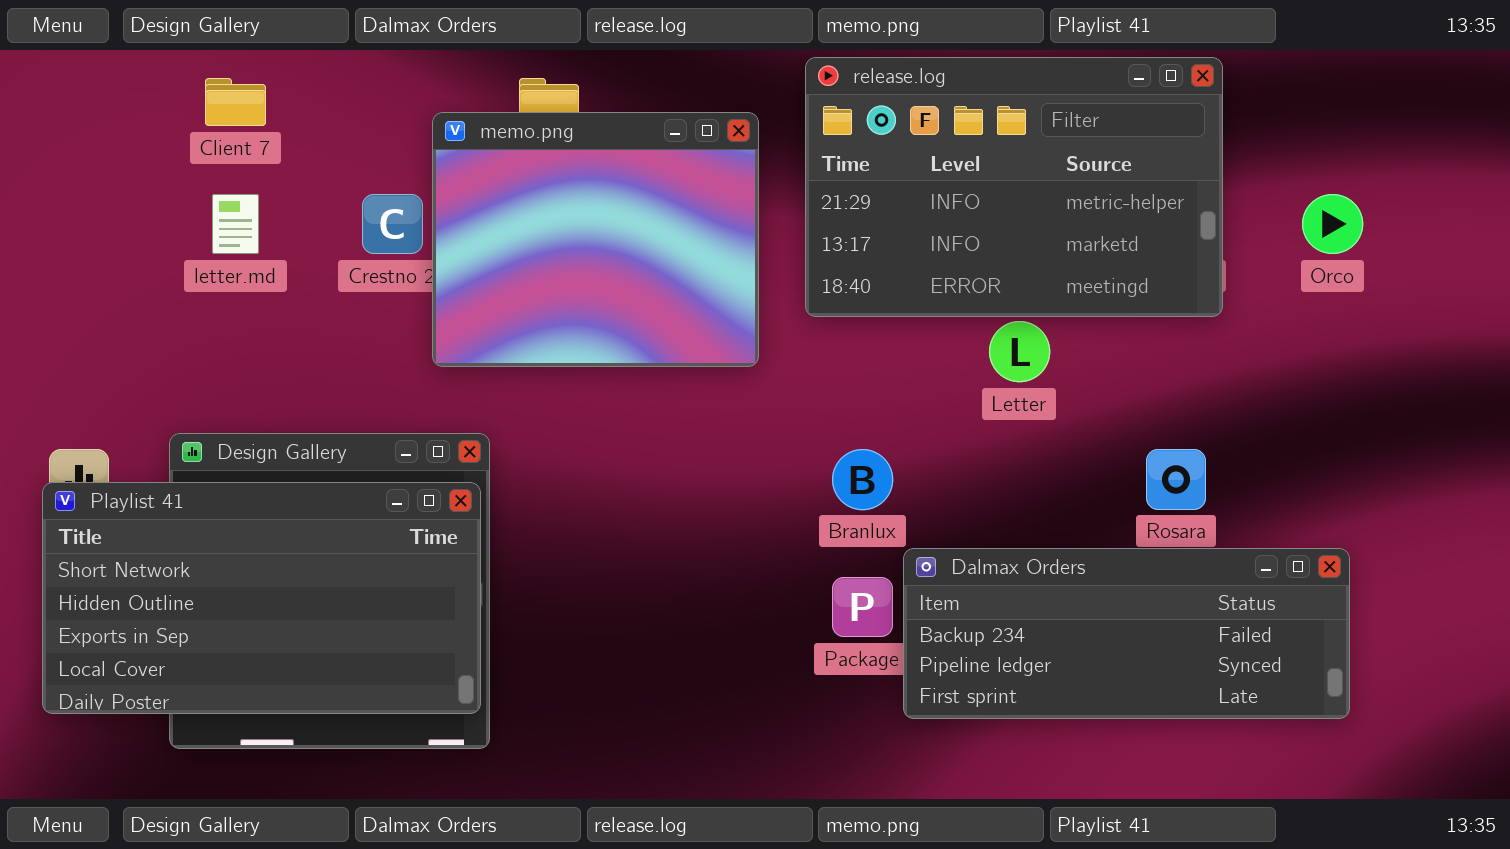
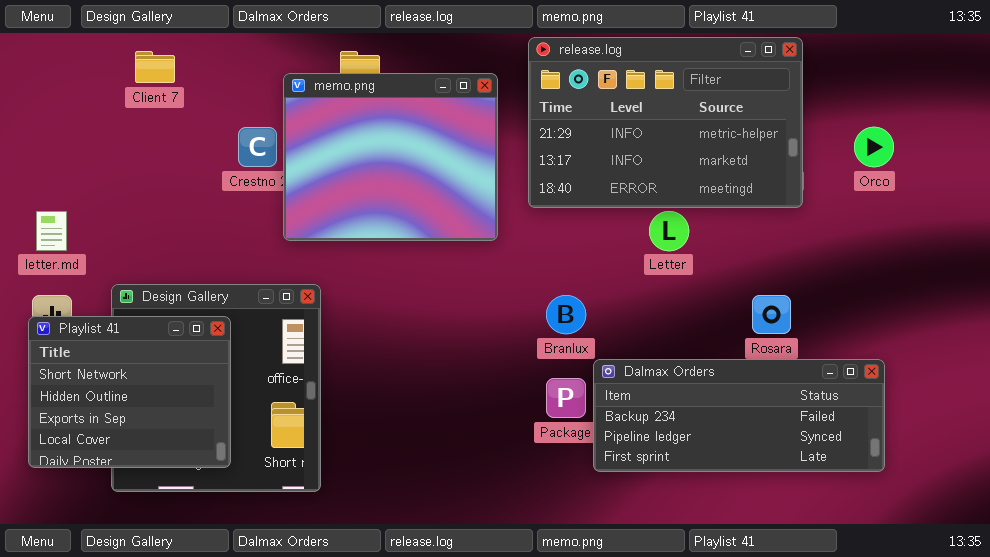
letter.md: [212,194,259,254] -> [36,211,67,251], moved
Playlist 41: [42,482,481,714] -> [28,316,231,468], resized

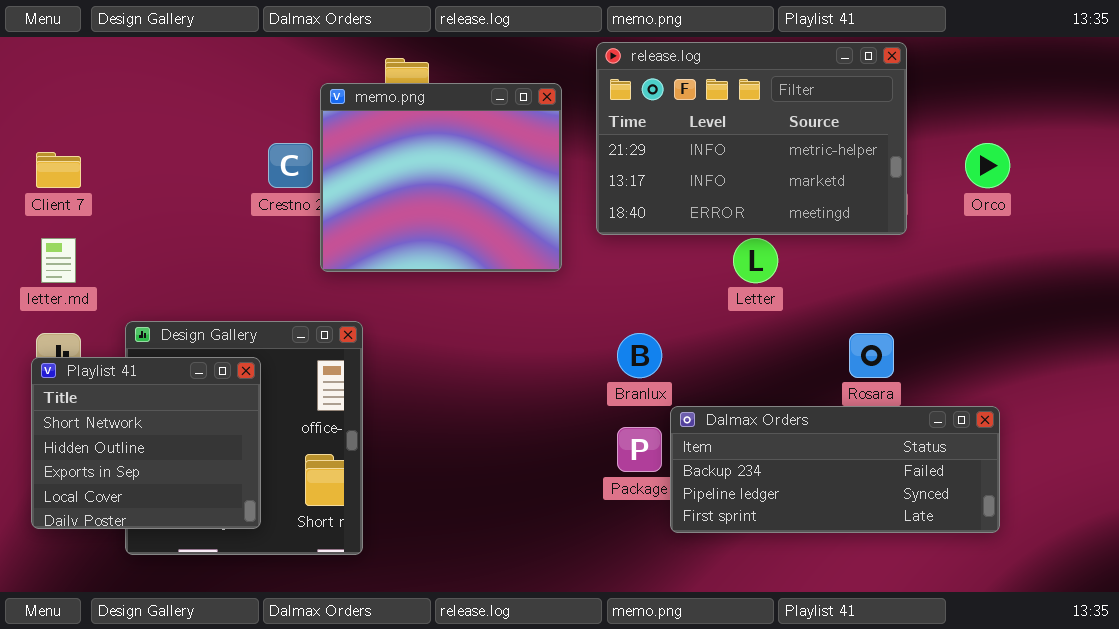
Client 7: [135,51,175,83] -> [36,152,81,188], moved

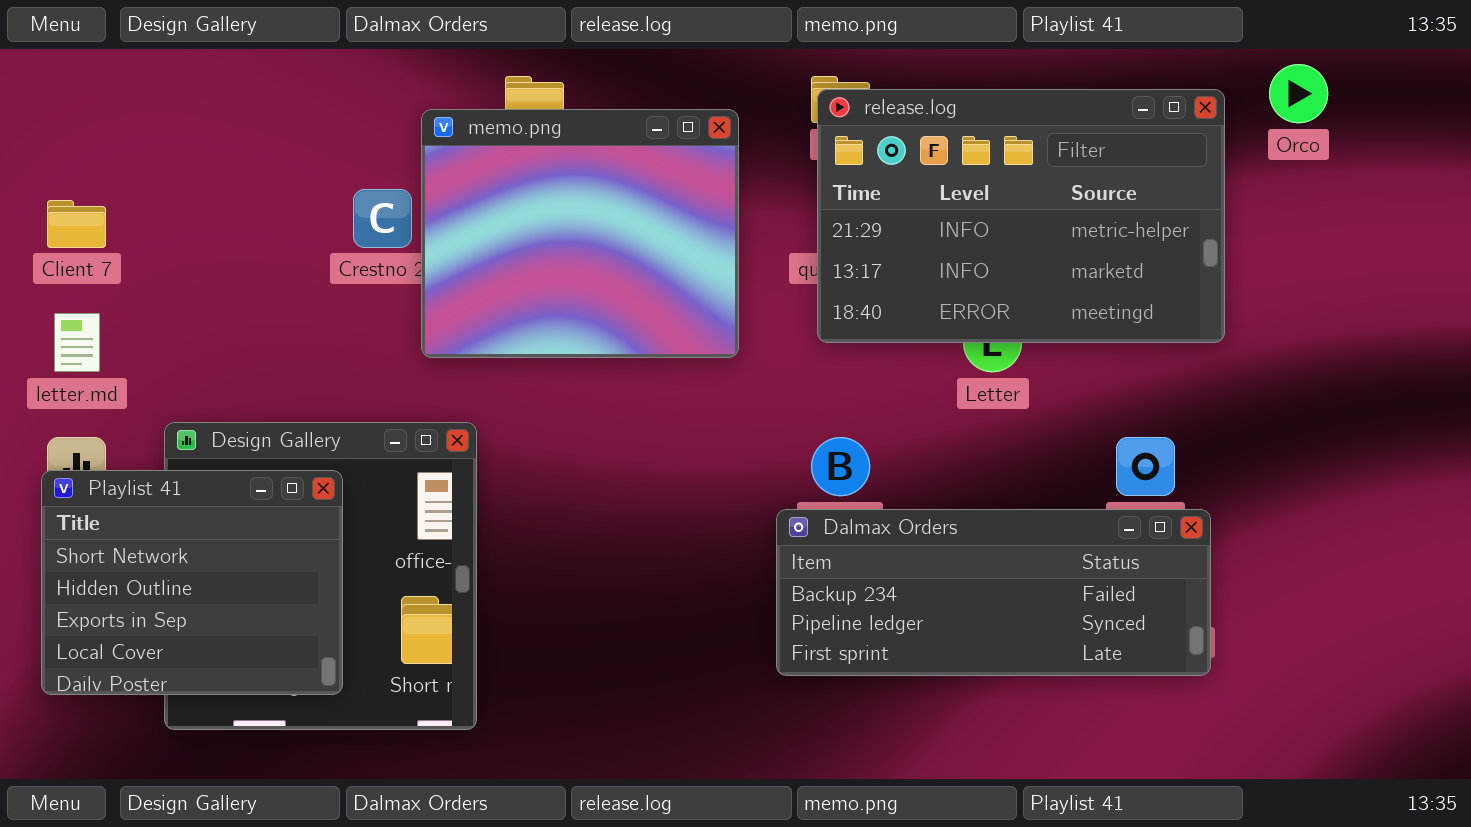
release.log: [596,42,907,235] -> [817,89,1225,343], moved
Orco: [965,143,1010,188] -> [1269,64,1328,123], moved
Dalmax Orders: [670,406,1000,533] -> [776,509,1211,676], moved

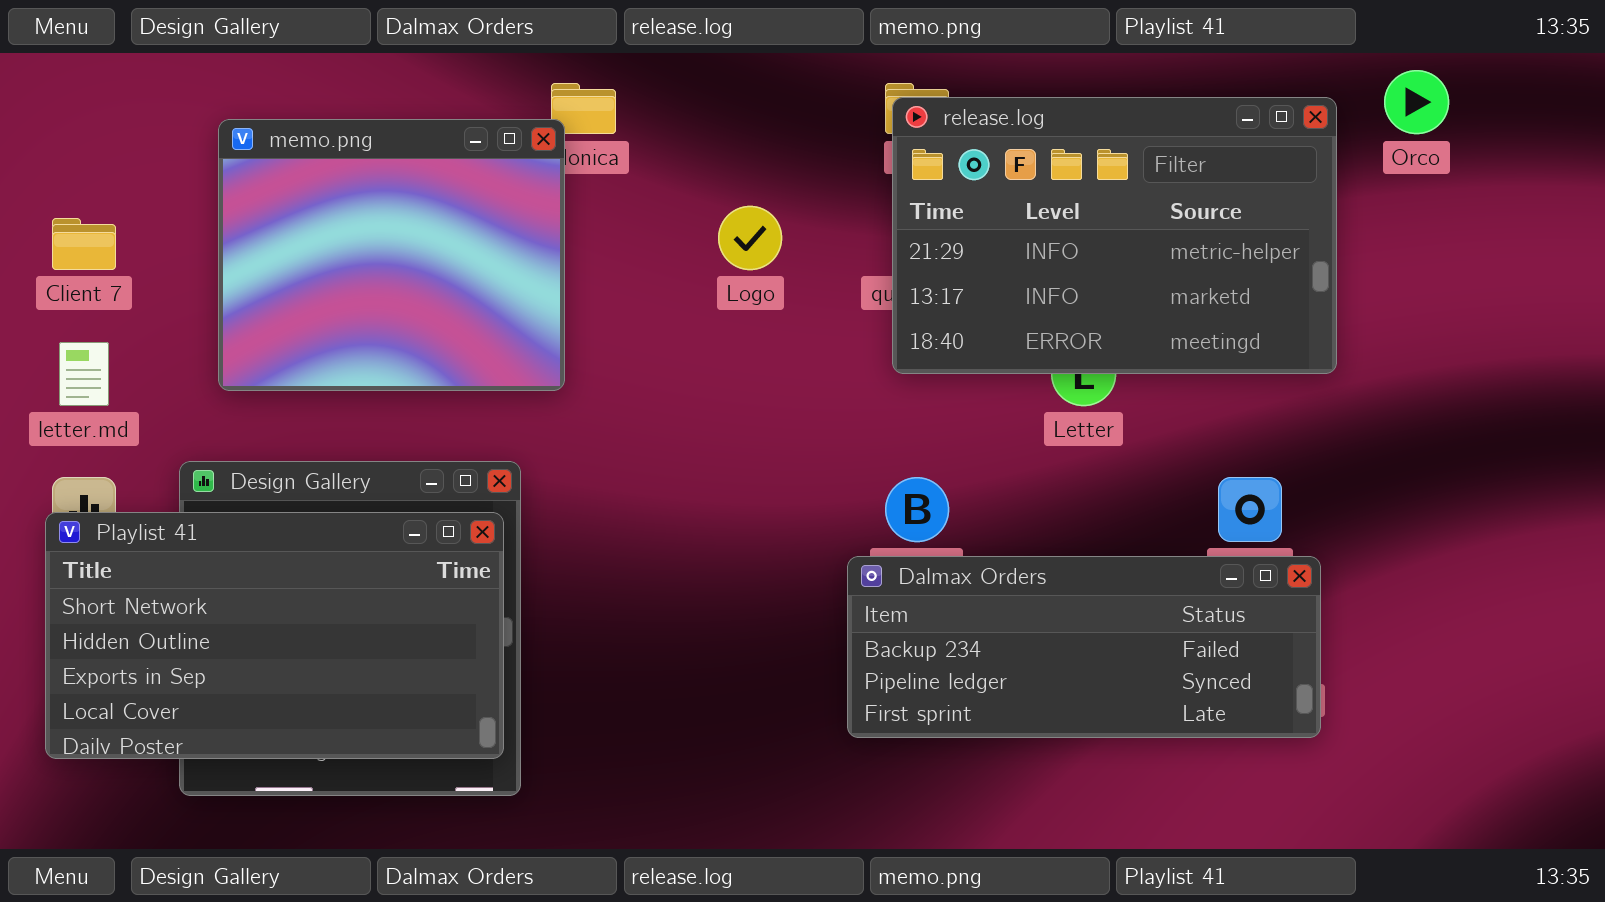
memo.png: [421,109,739,358] -> [218,119,565,391], moved
Playlist 41: [41,470,343,695] -> [45,512,504,759], resized

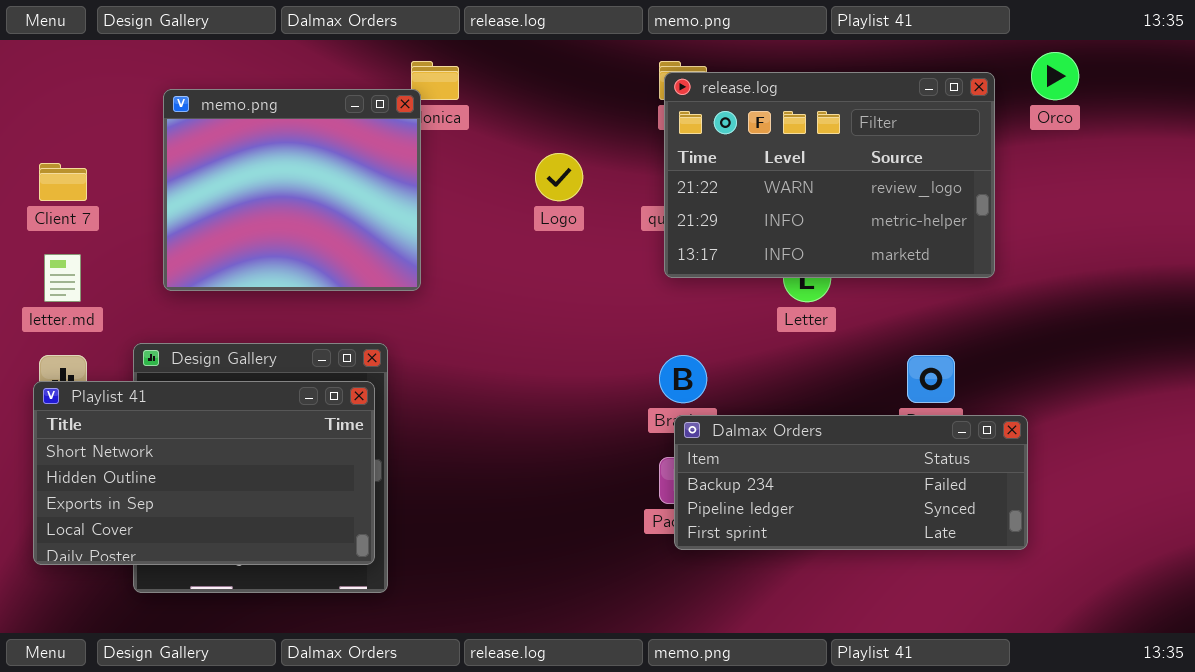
release.log: [892,97,1337,374] -> [664,72,995,278], scrolled up 1 row
Dalmax Orders: [847,556,1321,738] -> [674,415,1028,550], moved

